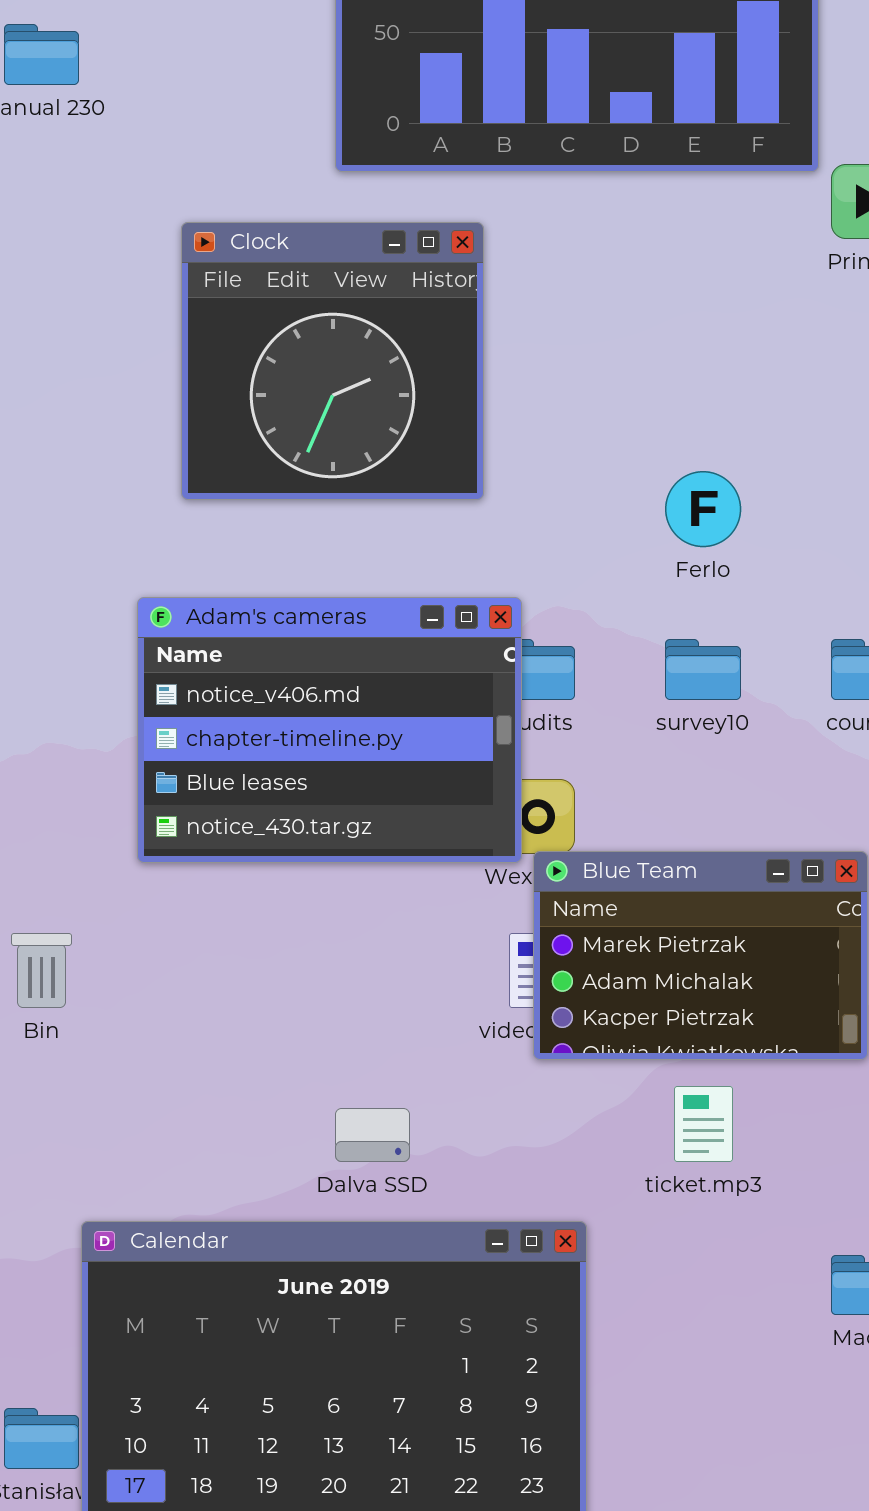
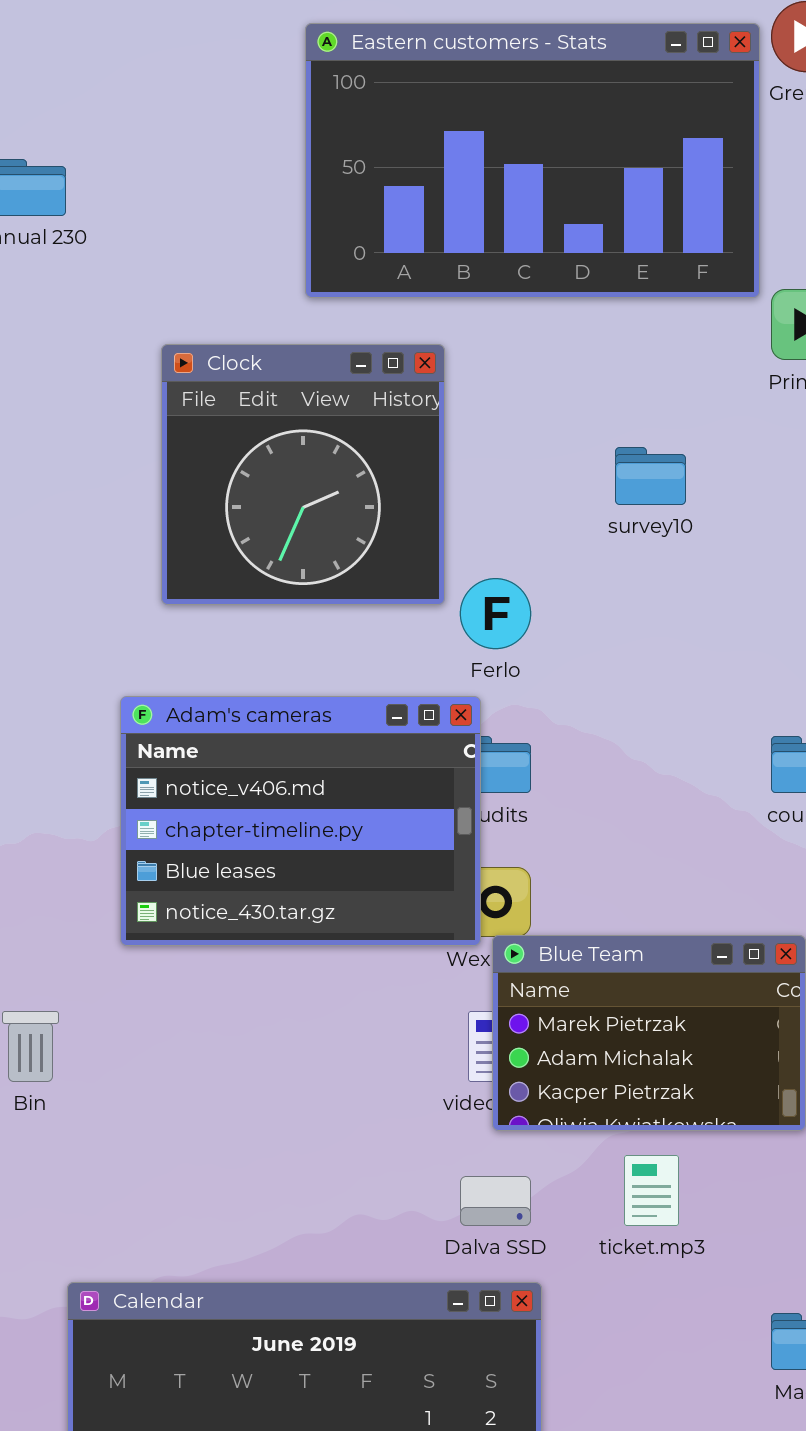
Ferlo: [665,471,741,547] -> [460,578,531,649], moved
survey10: [665,639,741,700] -> [615,447,686,505], moved
Dalva SSD: [335,1108,410,1162] -> [460,1176,531,1226], moved

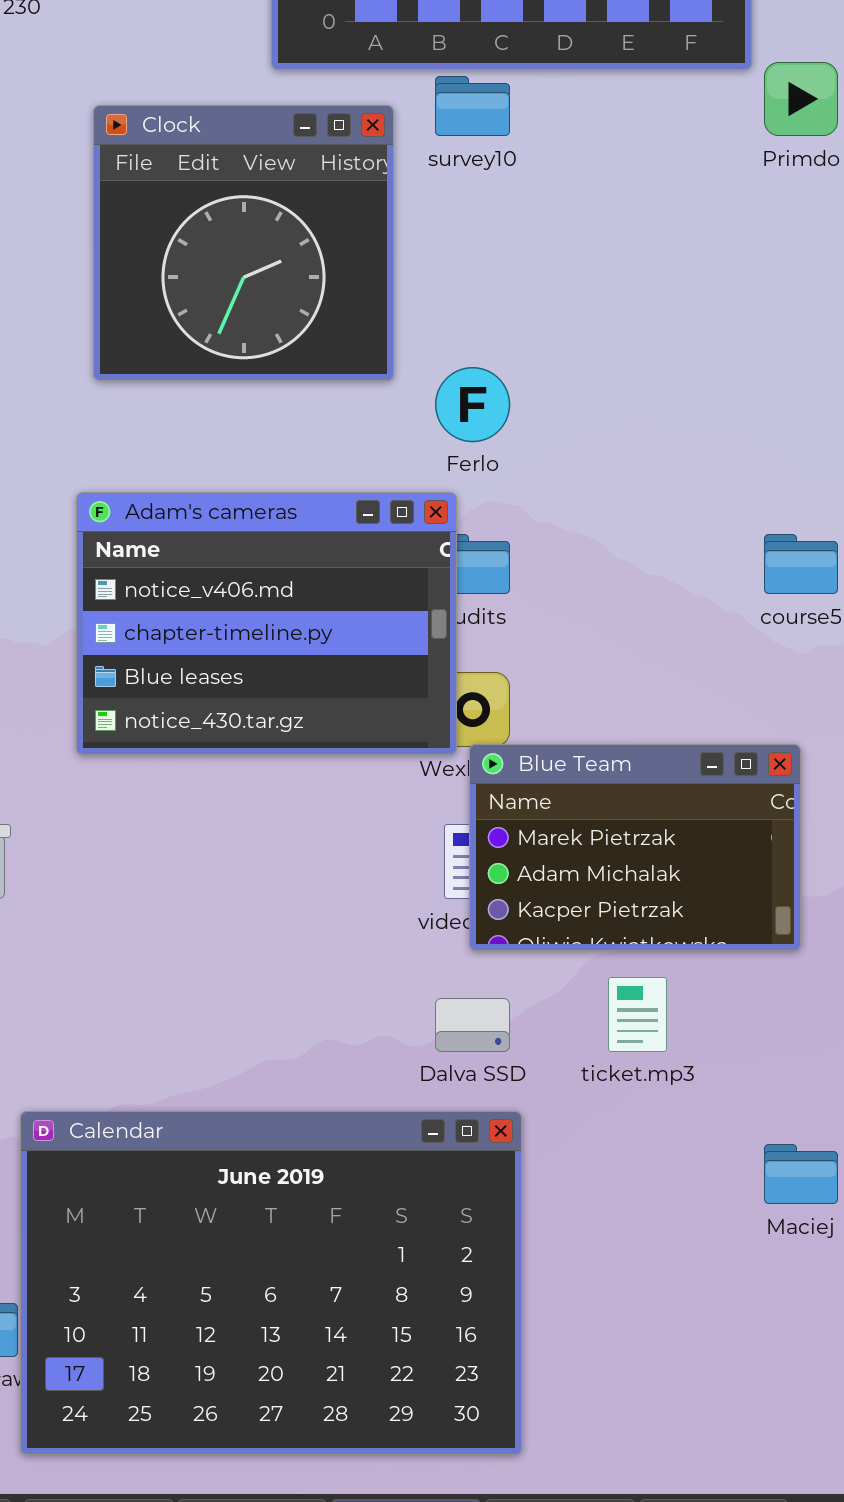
Clock: [161,344,445,605] -> [93,105,394,381], moved
survey10: [615,447,686,505] -> [435,76,510,136], moved

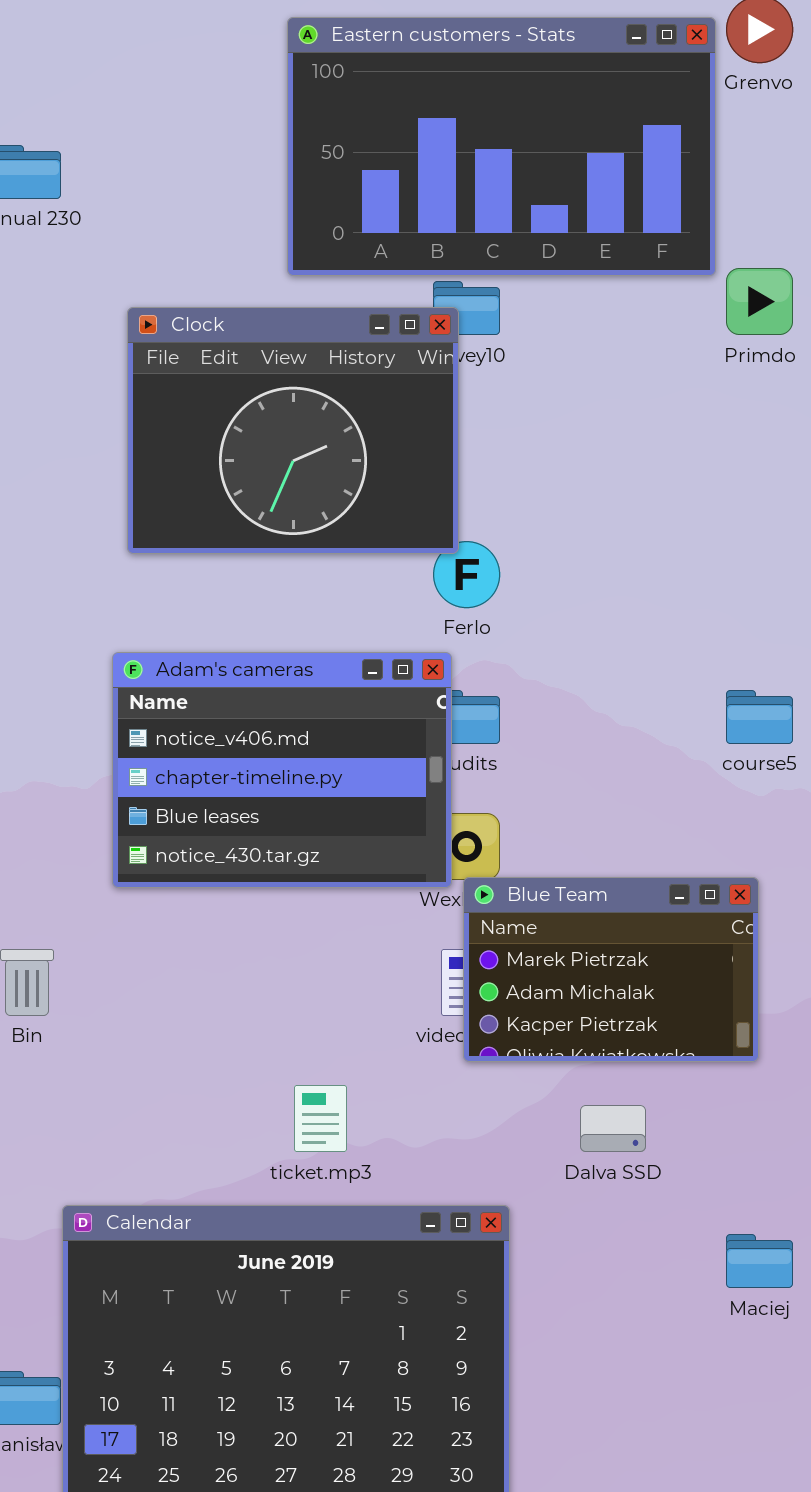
Clock: [93,105,394,381] -> [127,307,459,554], resized
ticket.mp3: [608,977,667,1052] -> [294,1085,347,1152], moved
Dalva SSD: [435,998,510,1052] -> [580,1105,646,1152], moved

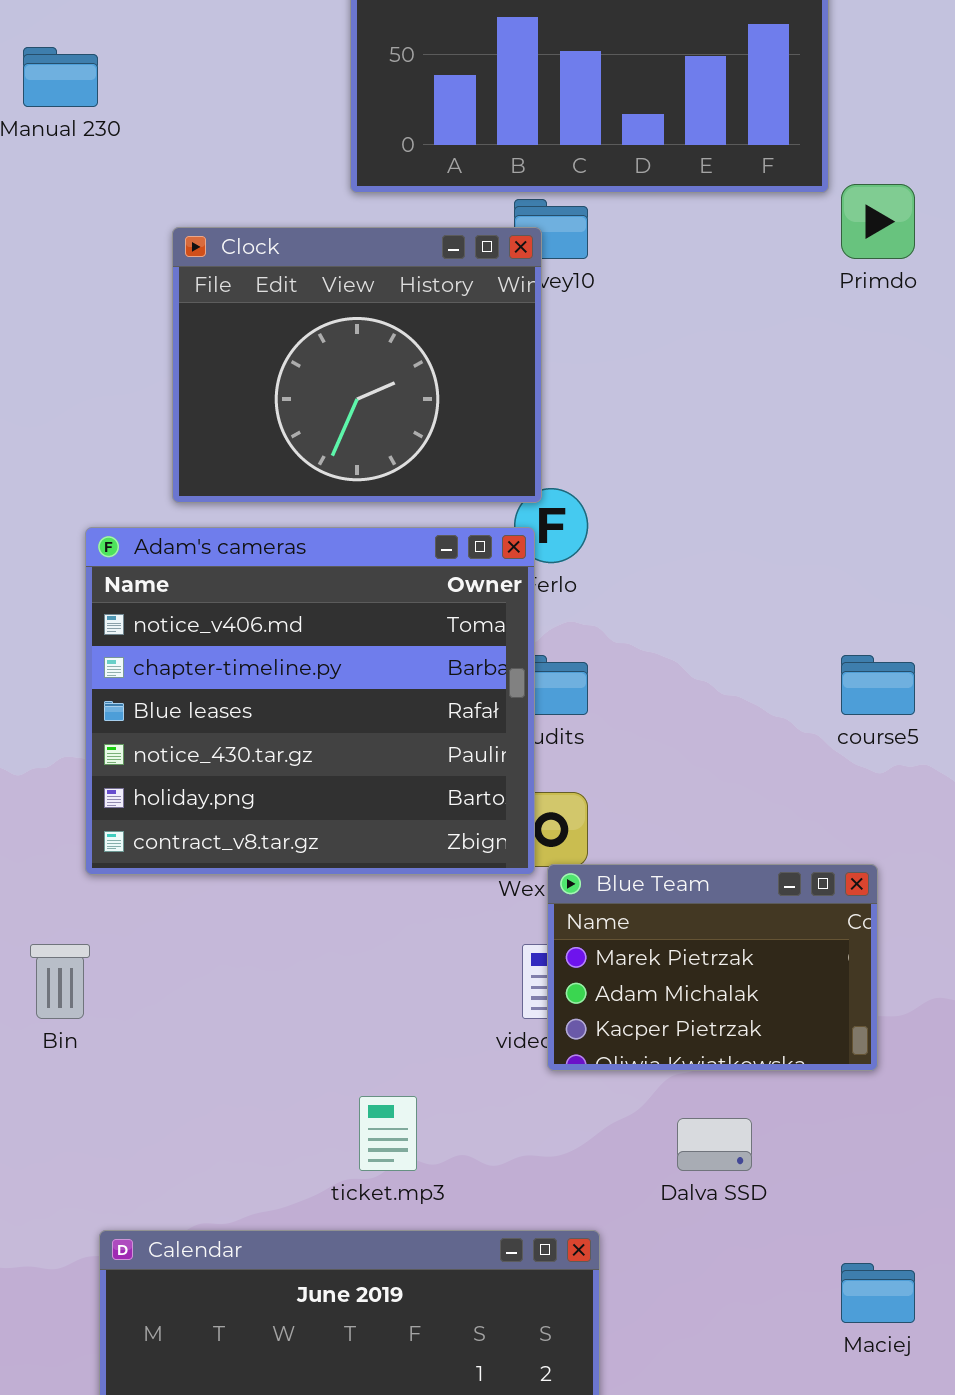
Adam's cameras: [112,652,452,888] -> [85,527,535,875], resized

